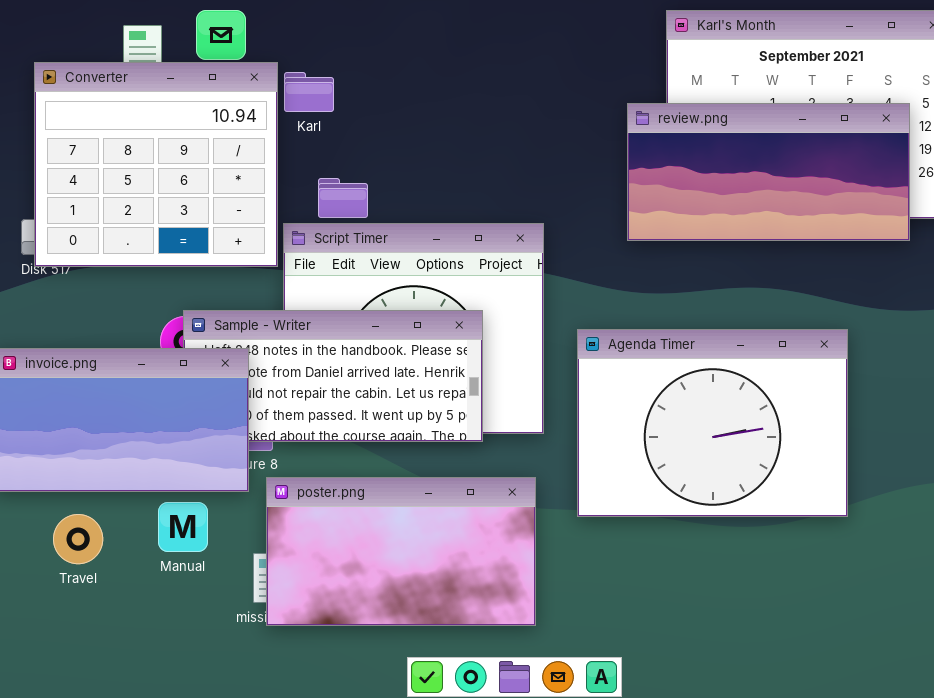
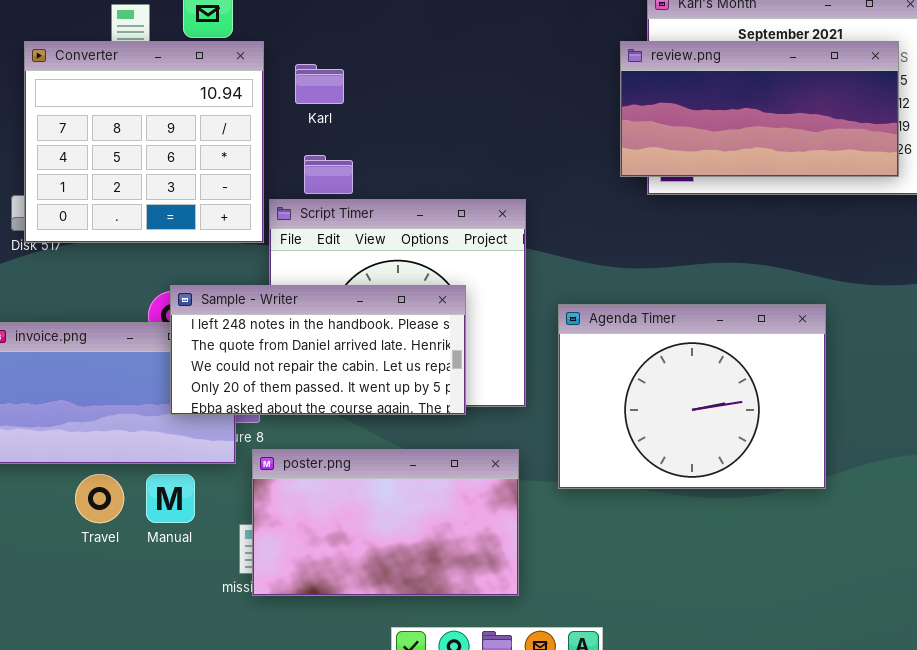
Karl: [284,72,334,112] -> [295,64,344,104], moved
review.png: [627,103,910,241] -> [620,41,899,177], moved
Sample - Writer: [183,310,483,442] -> [170,285,466,415], raised
Travel: [53,514,103,564] -> [75,474,124,523], moved

